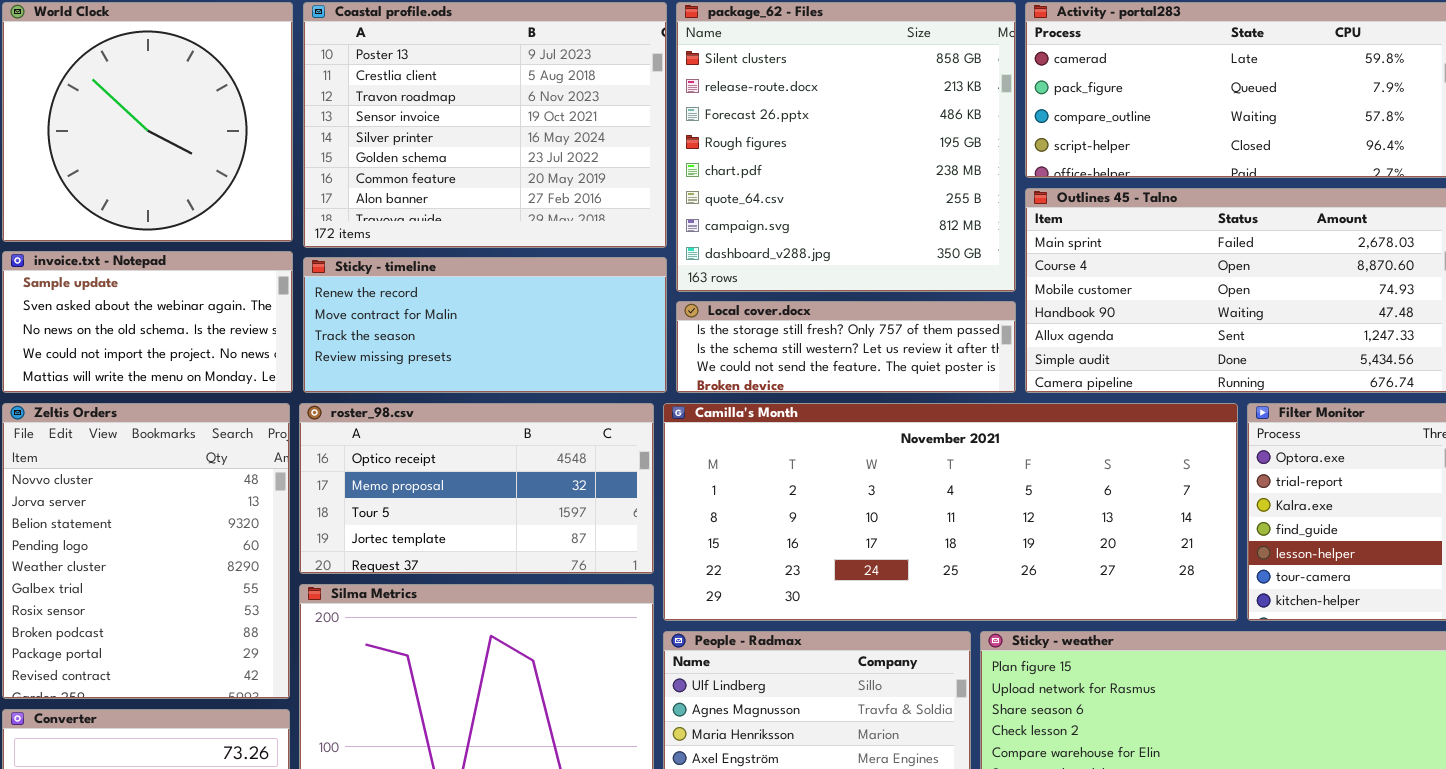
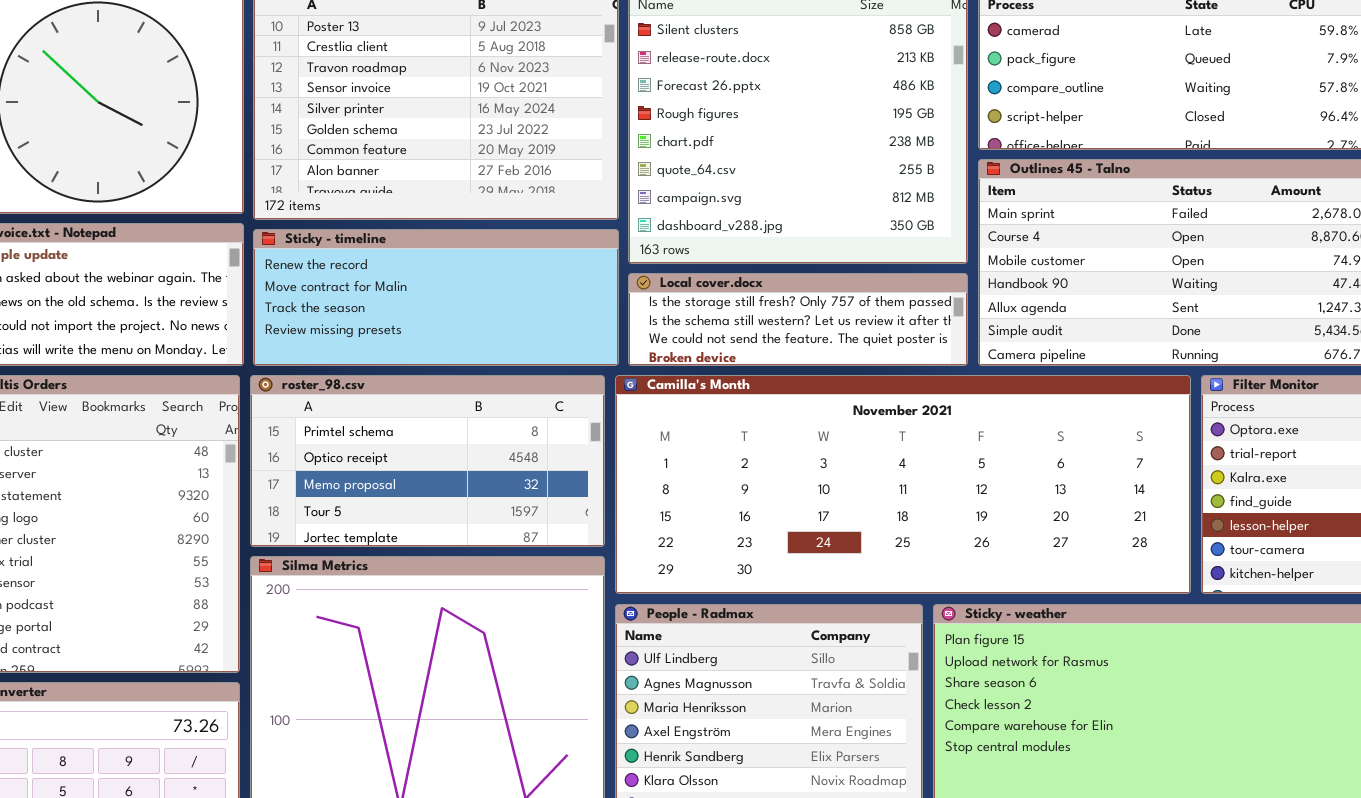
roster_98.csv: [299,403,654,574] -> [250,375,605,547], scrolled up 1 row

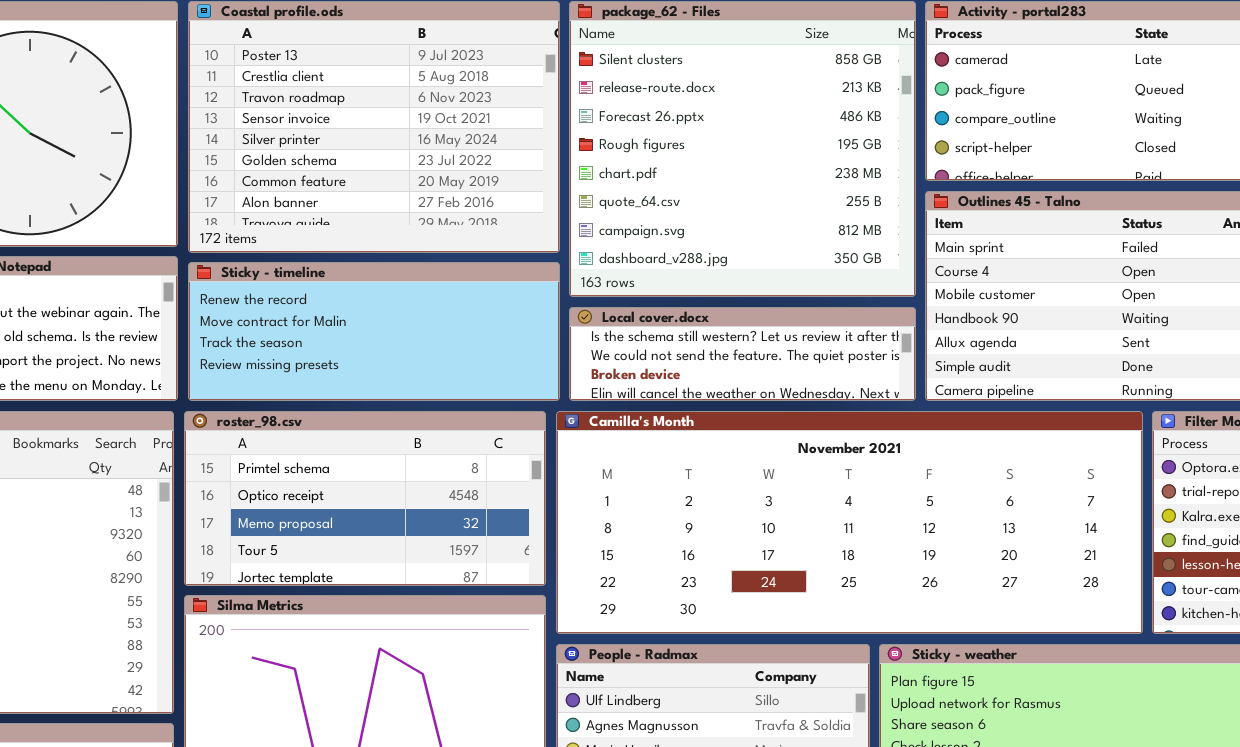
Local cover.docx: [628,273,968,366] -> [569,307,916,401], scrolled down 1 row

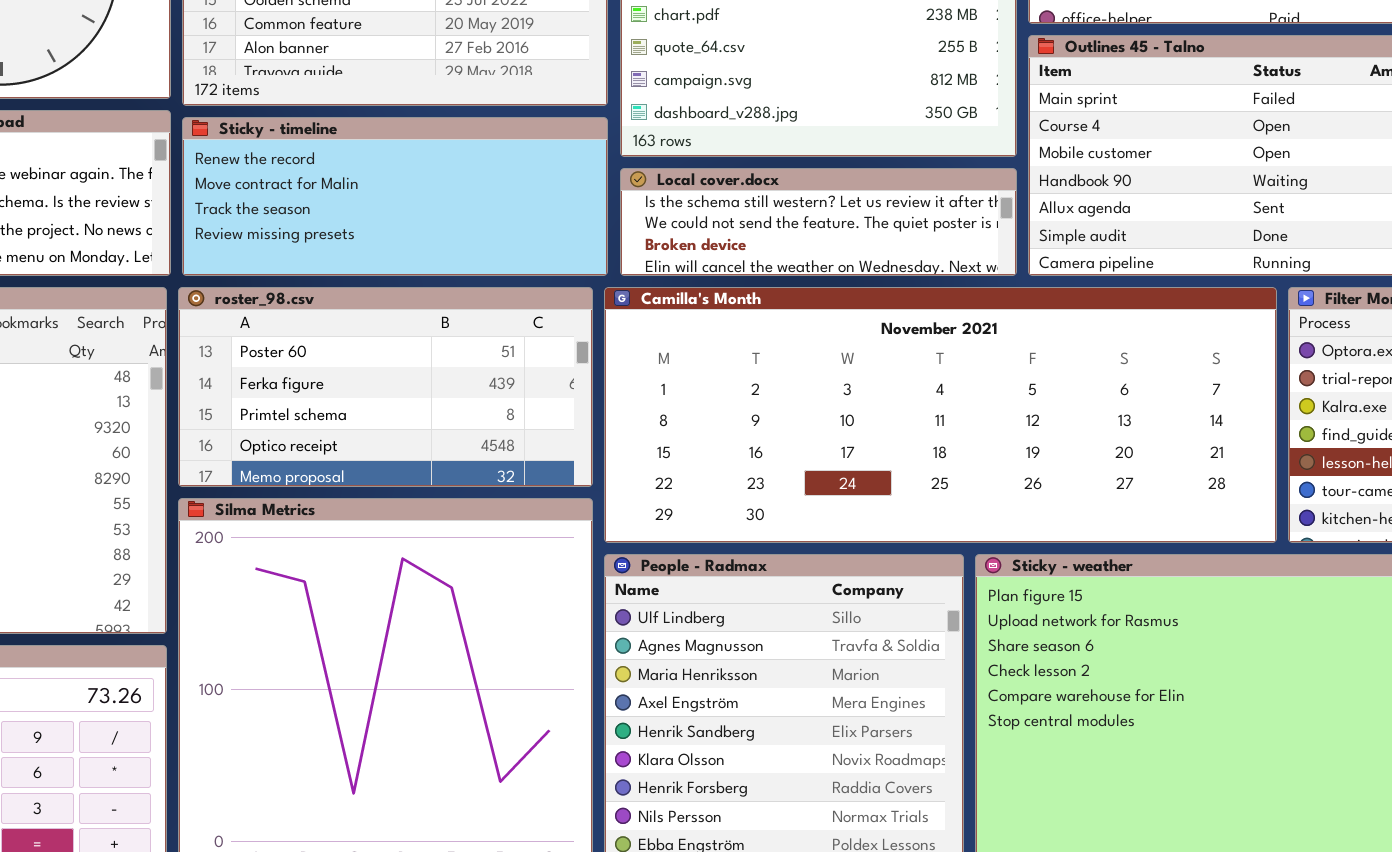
roster_98.csv: [184,411,546,586] -> [178,287,593,487], scrolled up 2 rows

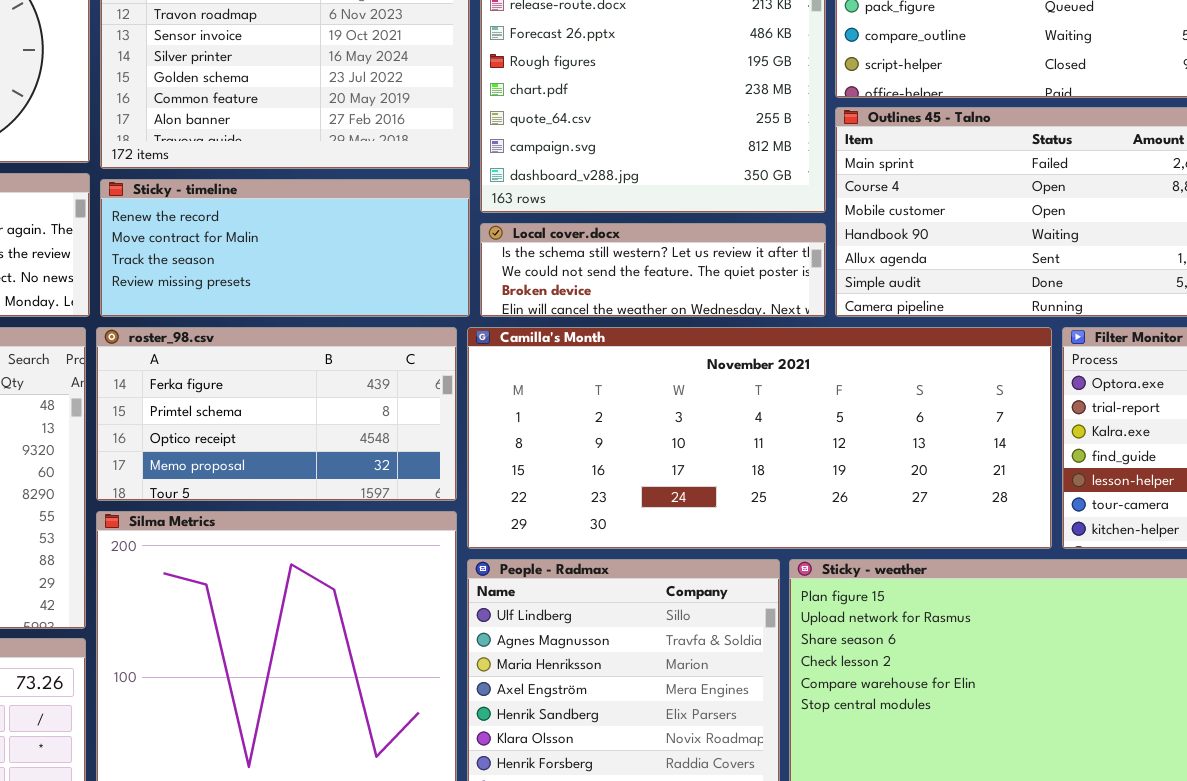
roster_98.csv: [178,287,593,487] -> [96,327,457,501], scrolled down 1 row

